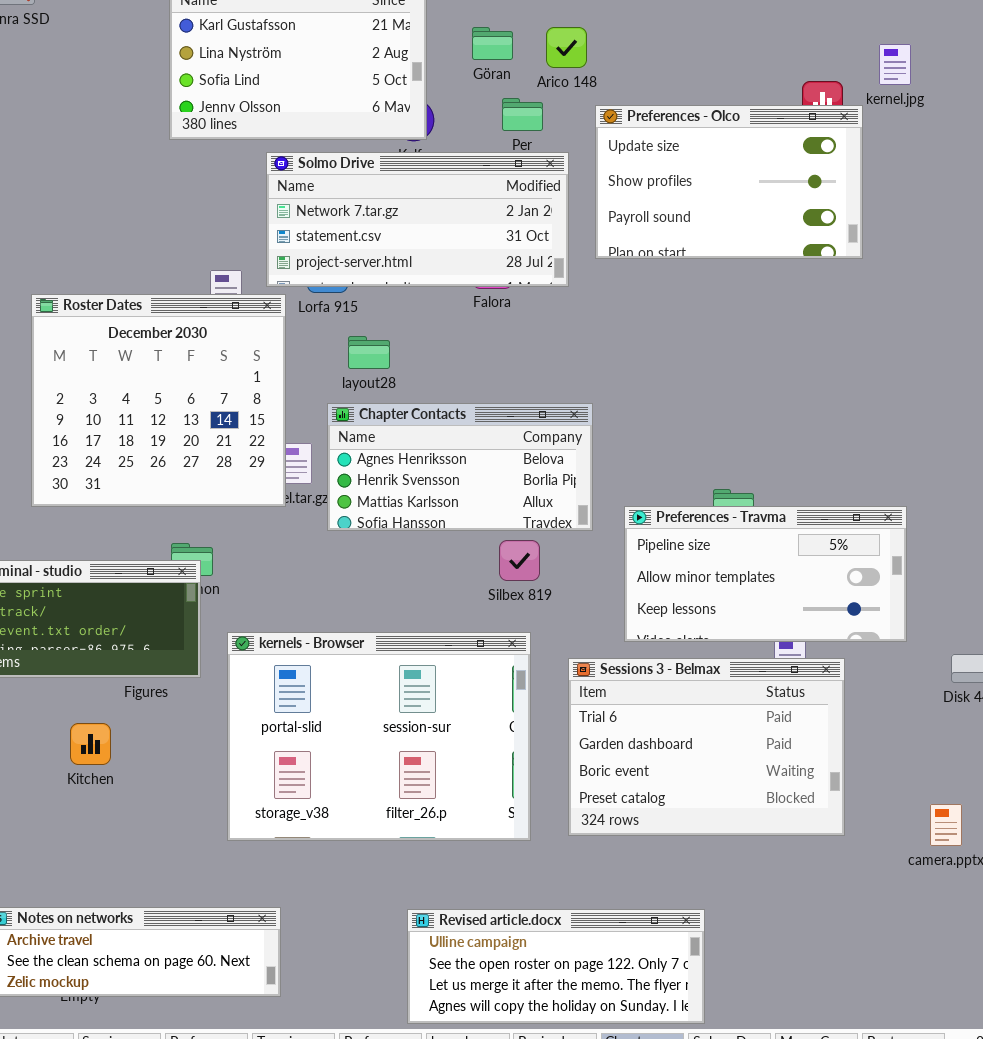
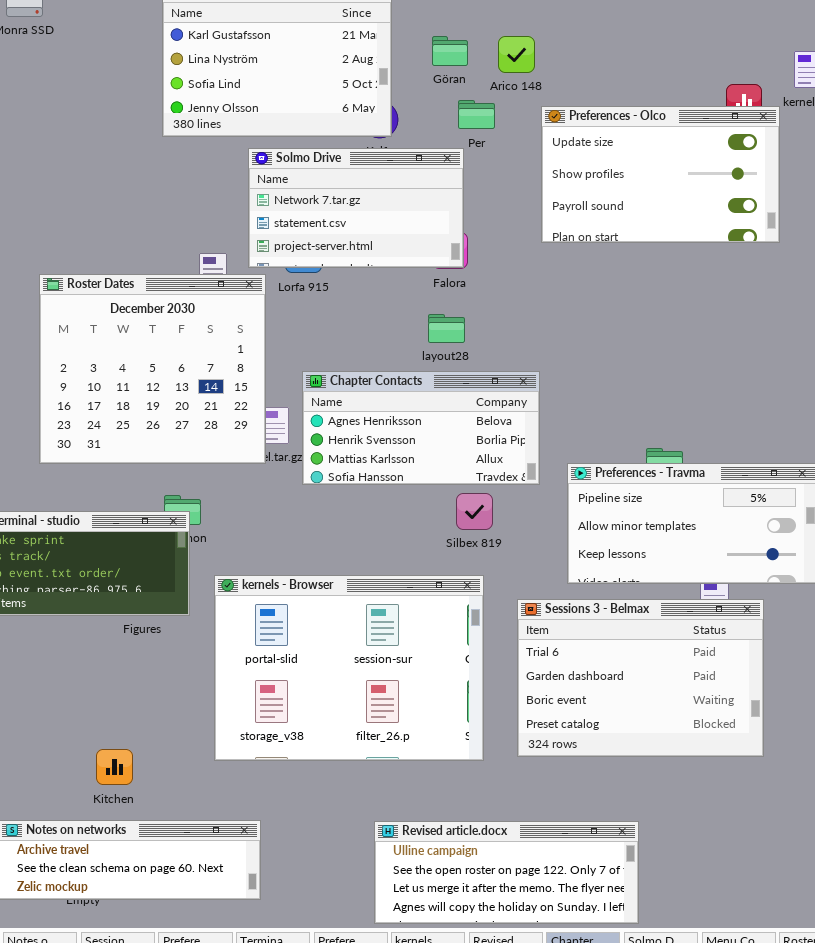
Solmo Drive: [266,152,569,287] -> [248,148,464,268], resized
layout28: [348,336,390,369] -> [428,314,465,343], moved
Kitchen: [70,723,111,765] -> [96,749,133,785], moved

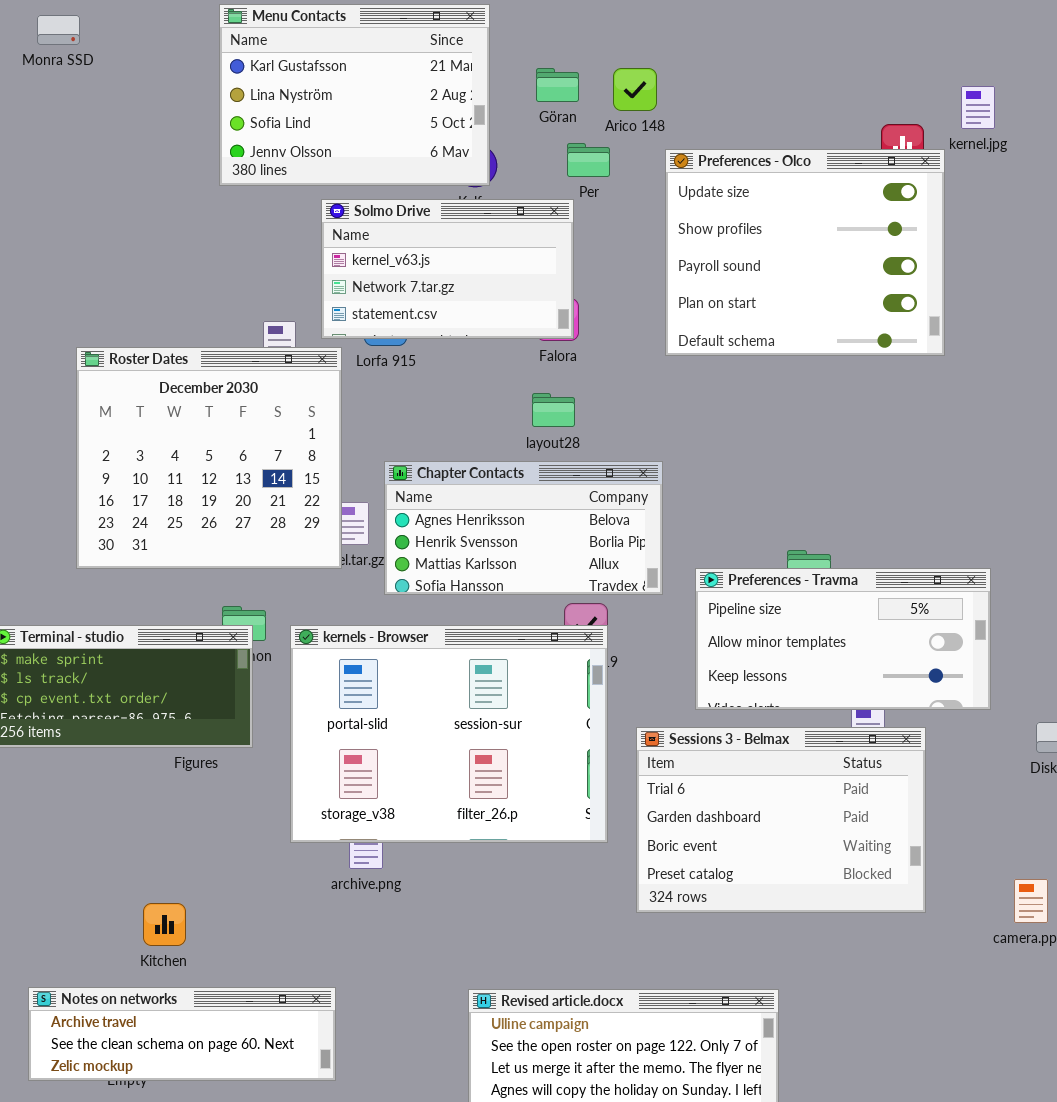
Preferences - Olco: [541,106,780,243] -> [665,149,945,356], resized
Solmo Drive: [248,148,464,268] -> [321,199,574,339], scrolled up 1 row
kernels - Browser: [214,575,484,761] -> [290,625,608,843], moved

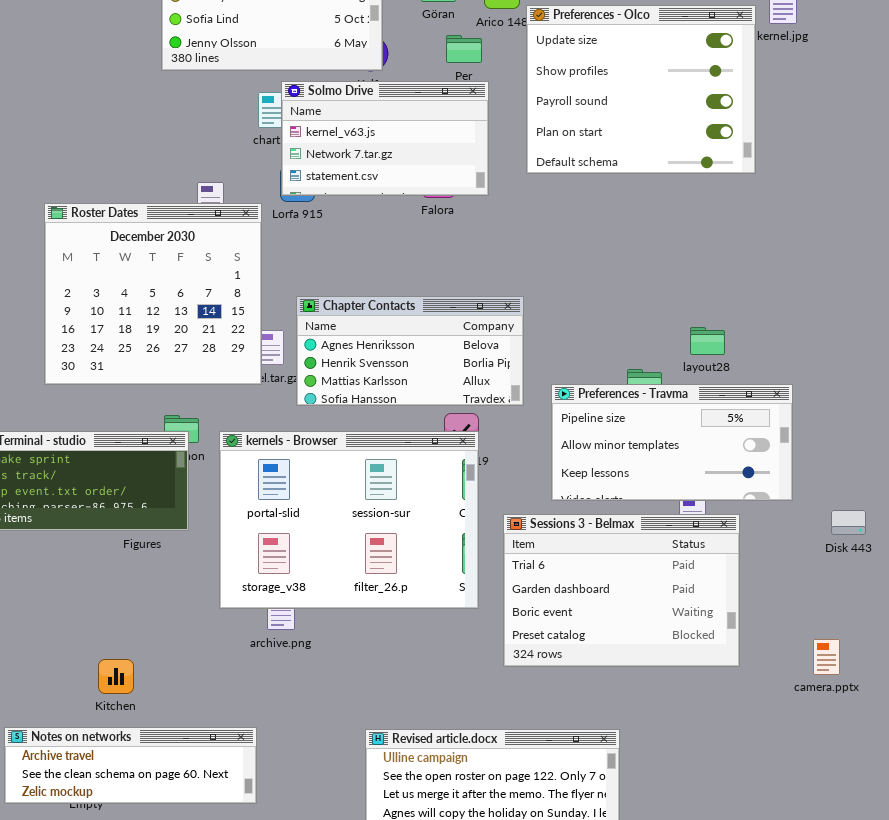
Preferences - Olco: [665,149,945,356] -> [526,5,756,174], moved
Solmo Drive: [321,199,574,339] -> [281,81,489,196], moved
layout28: [532,393,575,427] -> [690,327,725,355], moved

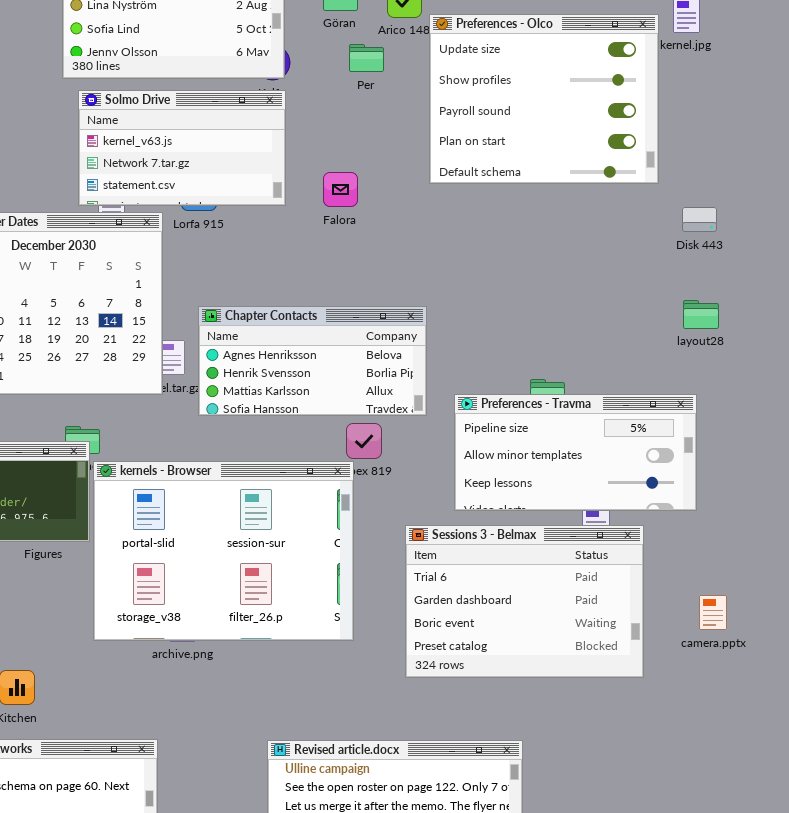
Solmo Drive: [281,81,489,196] -> [78,90,286,206], moved
layout28: [690,327,725,355] -> [683,300,719,329], moved
kernels - Browser: [219,431,479,609] -> [93,461,354,641], moved
Disk 443: [831,510,866,535] -> [682,207,717,232], moved
camera.pptx: [813,639,840,675] -> [699,595,727,630], moved

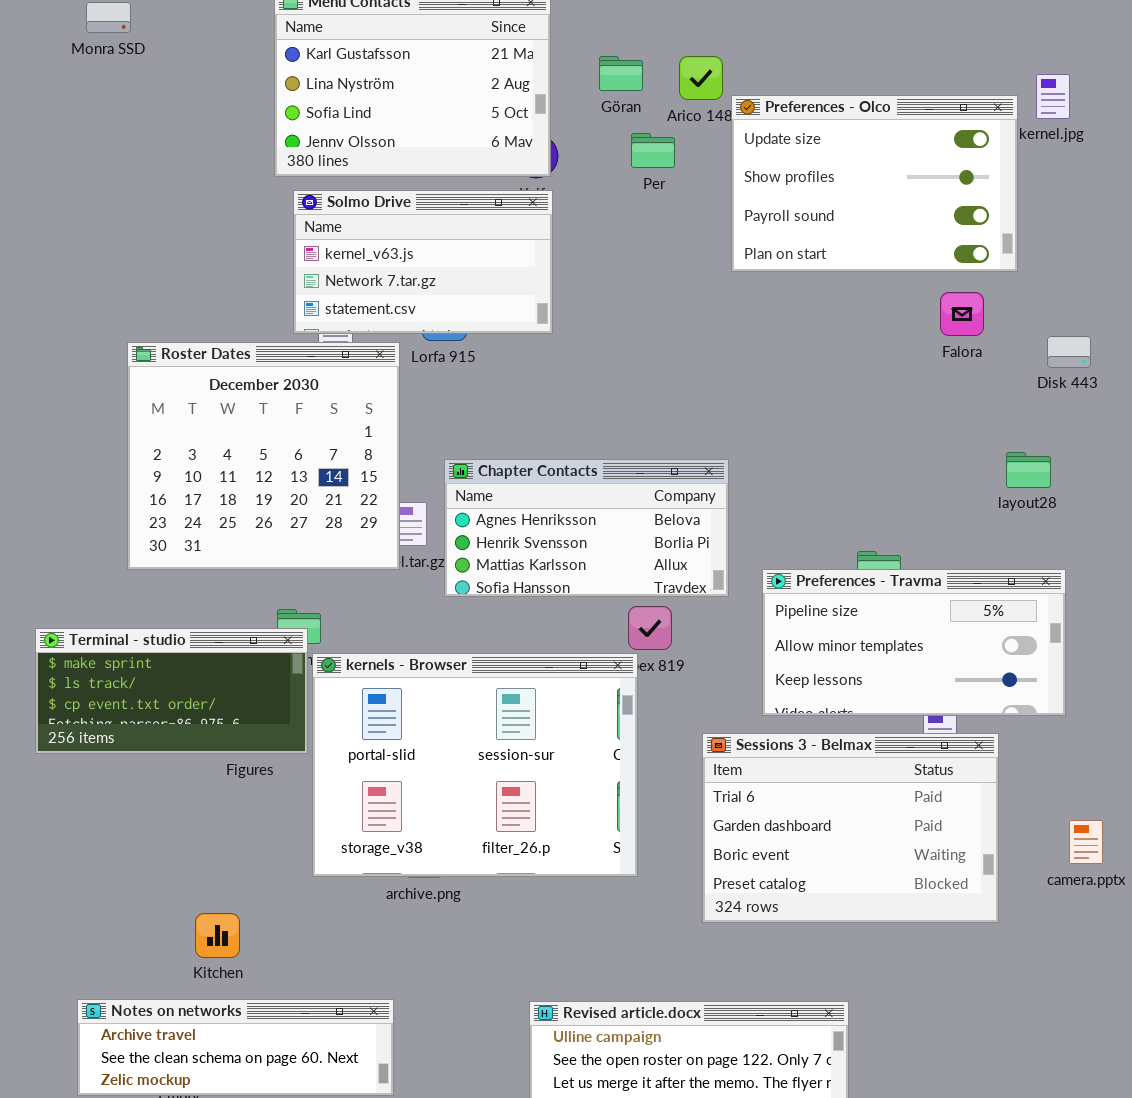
Preferences - Olco: [429,14,659,184] -> [731,95,1018,272], resized
Falora: [323,172,358,207] -> [940,292,984,336], moved
layout28: [683,300,719,329] -> [1006,452,1051,488], moved

